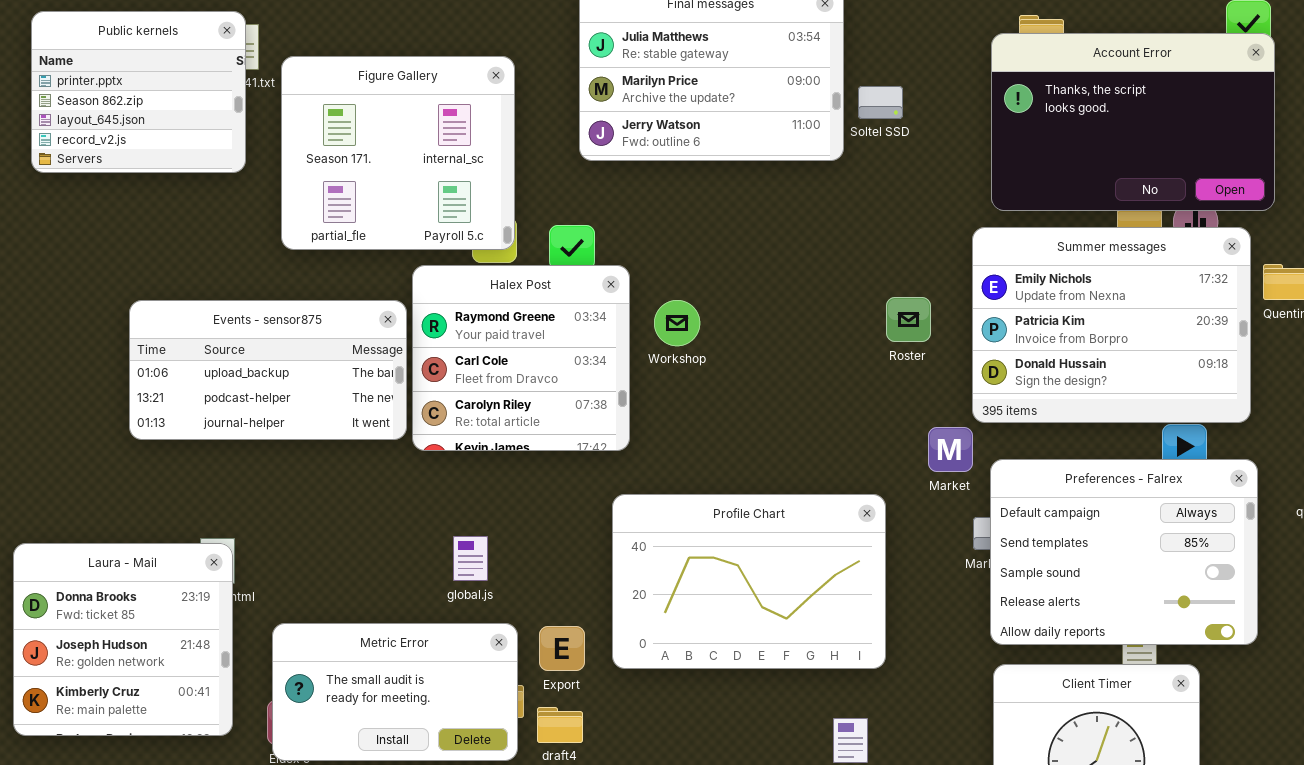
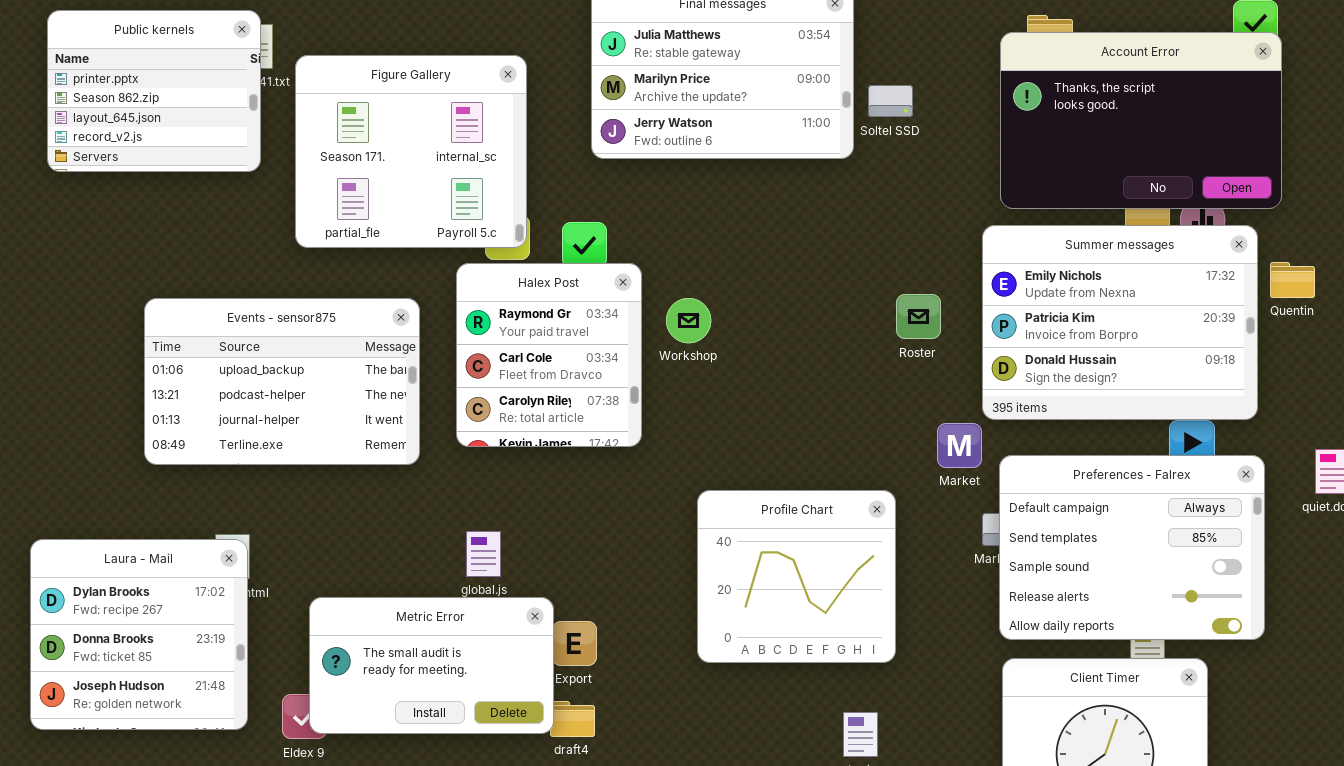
Halex Post: [412,265,630,451] -> [456,263,642,447], resized
Events - sensor875: [129,300,407,440] -> [144,298,420,465], resized
Profile Chart: [612,494,886,669] -> [697,490,896,663], resized
Laura - Mail: [13,543,233,736] -> [30,539,248,730], scrolled up 1 row
Metric Error: [272,623,518,761] -> [309,597,554,734], moved

